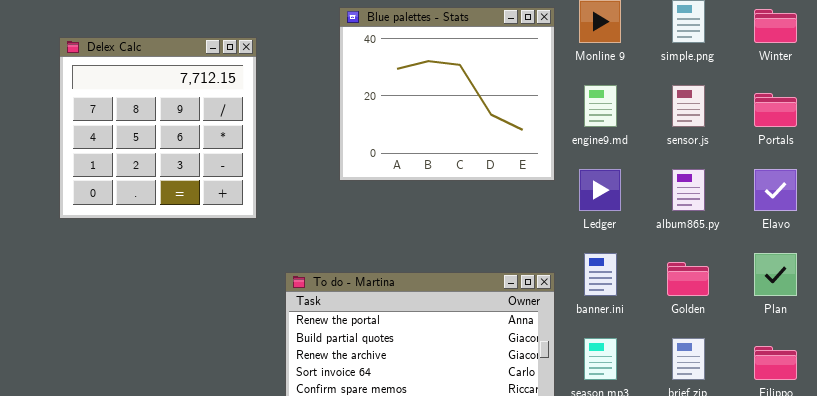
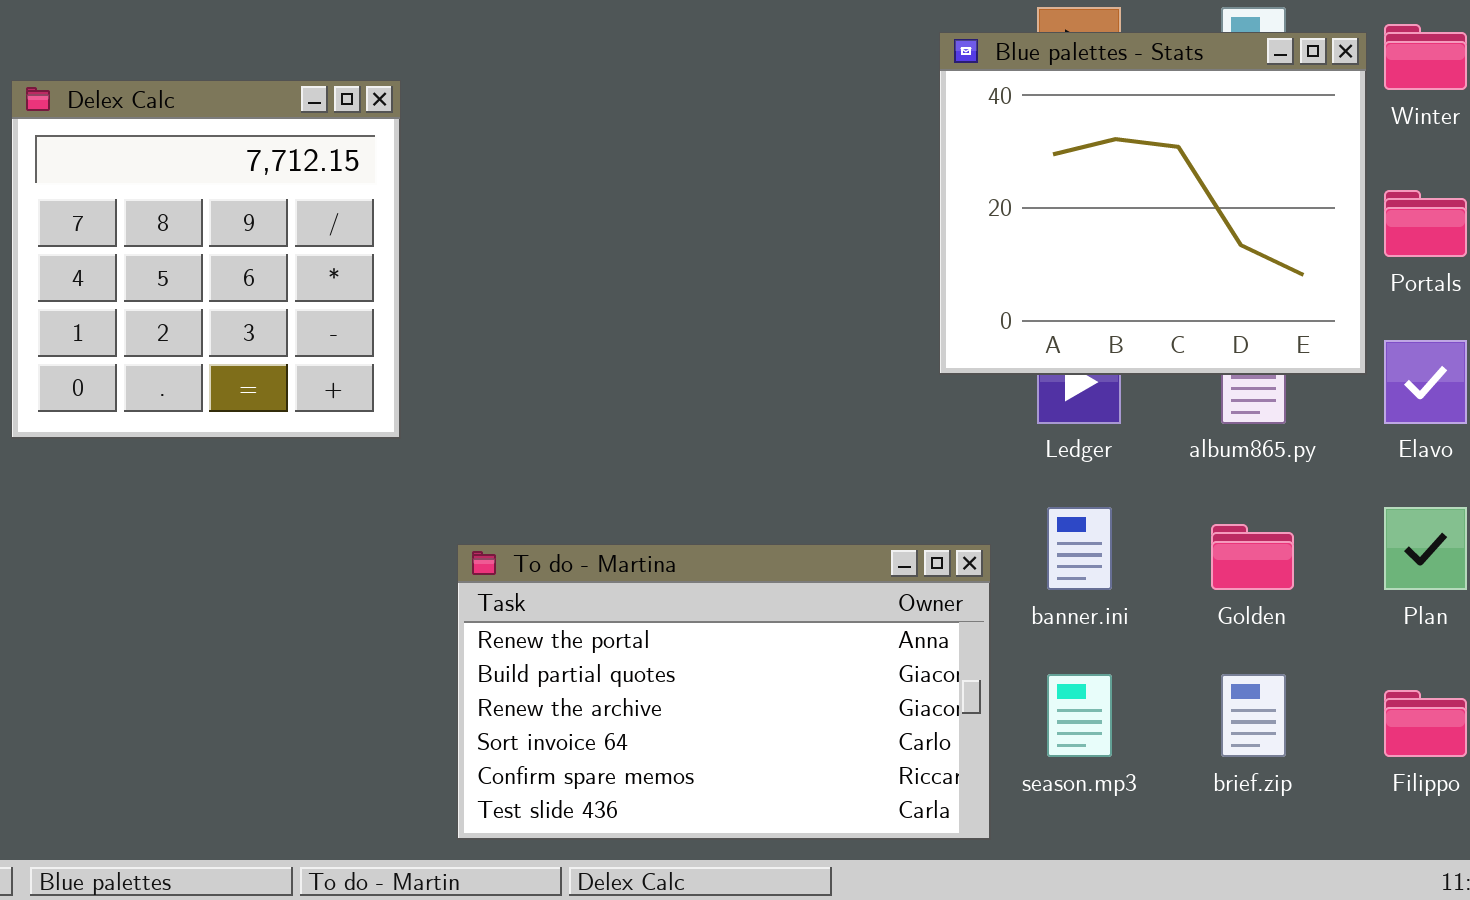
Blue palettes - Stats: [339,7,555,181] -> [939,32,1367,375], moved

